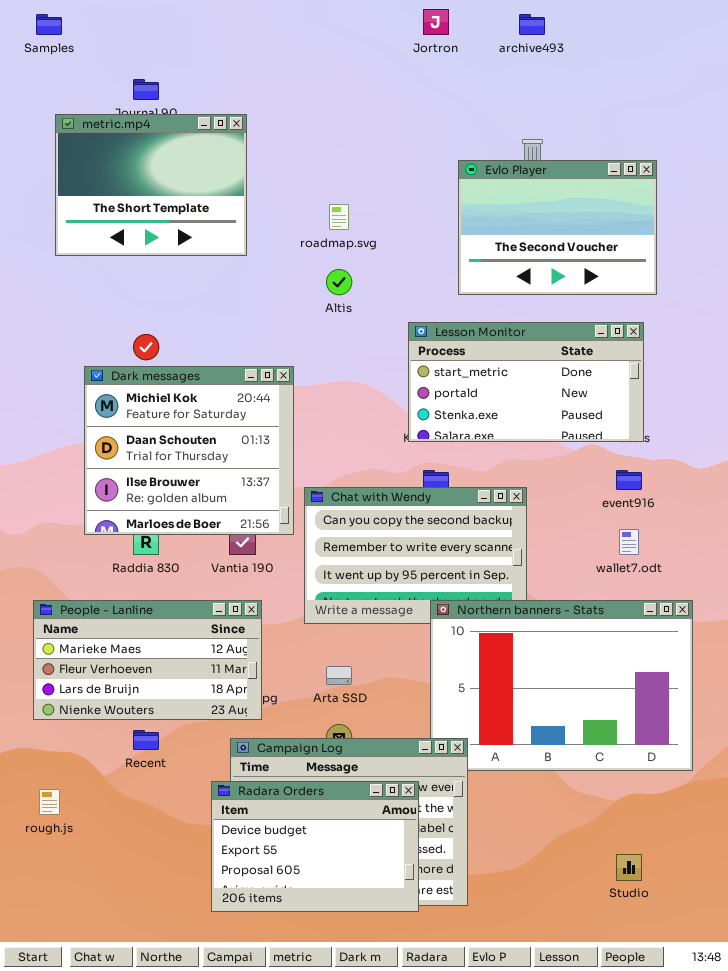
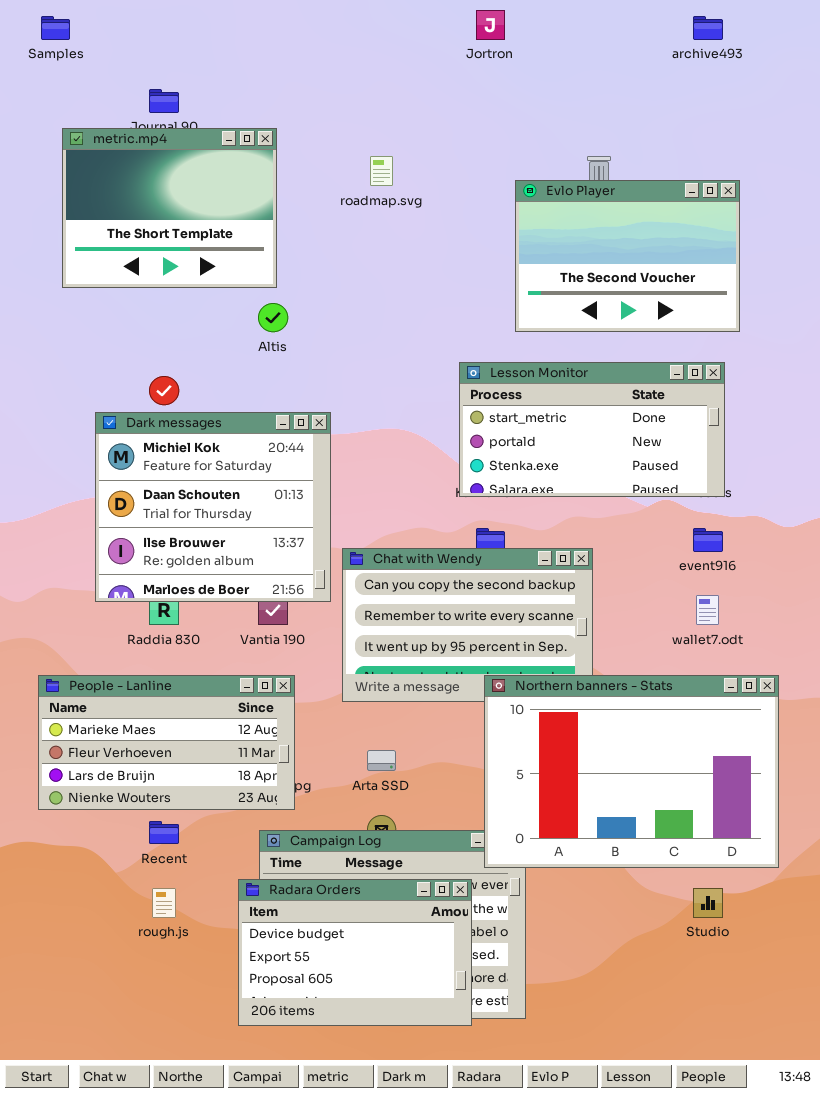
archive493: [519,14,545,35] -> [693,16,723,40], moved
roadmap.svg: [329,204,349,230] -> [370,156,393,186], moved
Altis: [326,269,352,295] -> [258,303,288,332], moved
Northern banners - Stats: [430,600,693,771] -> [484,675,779,868], raised
rough.js: [39,789,60,815] -> [152,888,176,918], moved
Studio: [616,854,642,881] -> [693,888,723,918], moved

